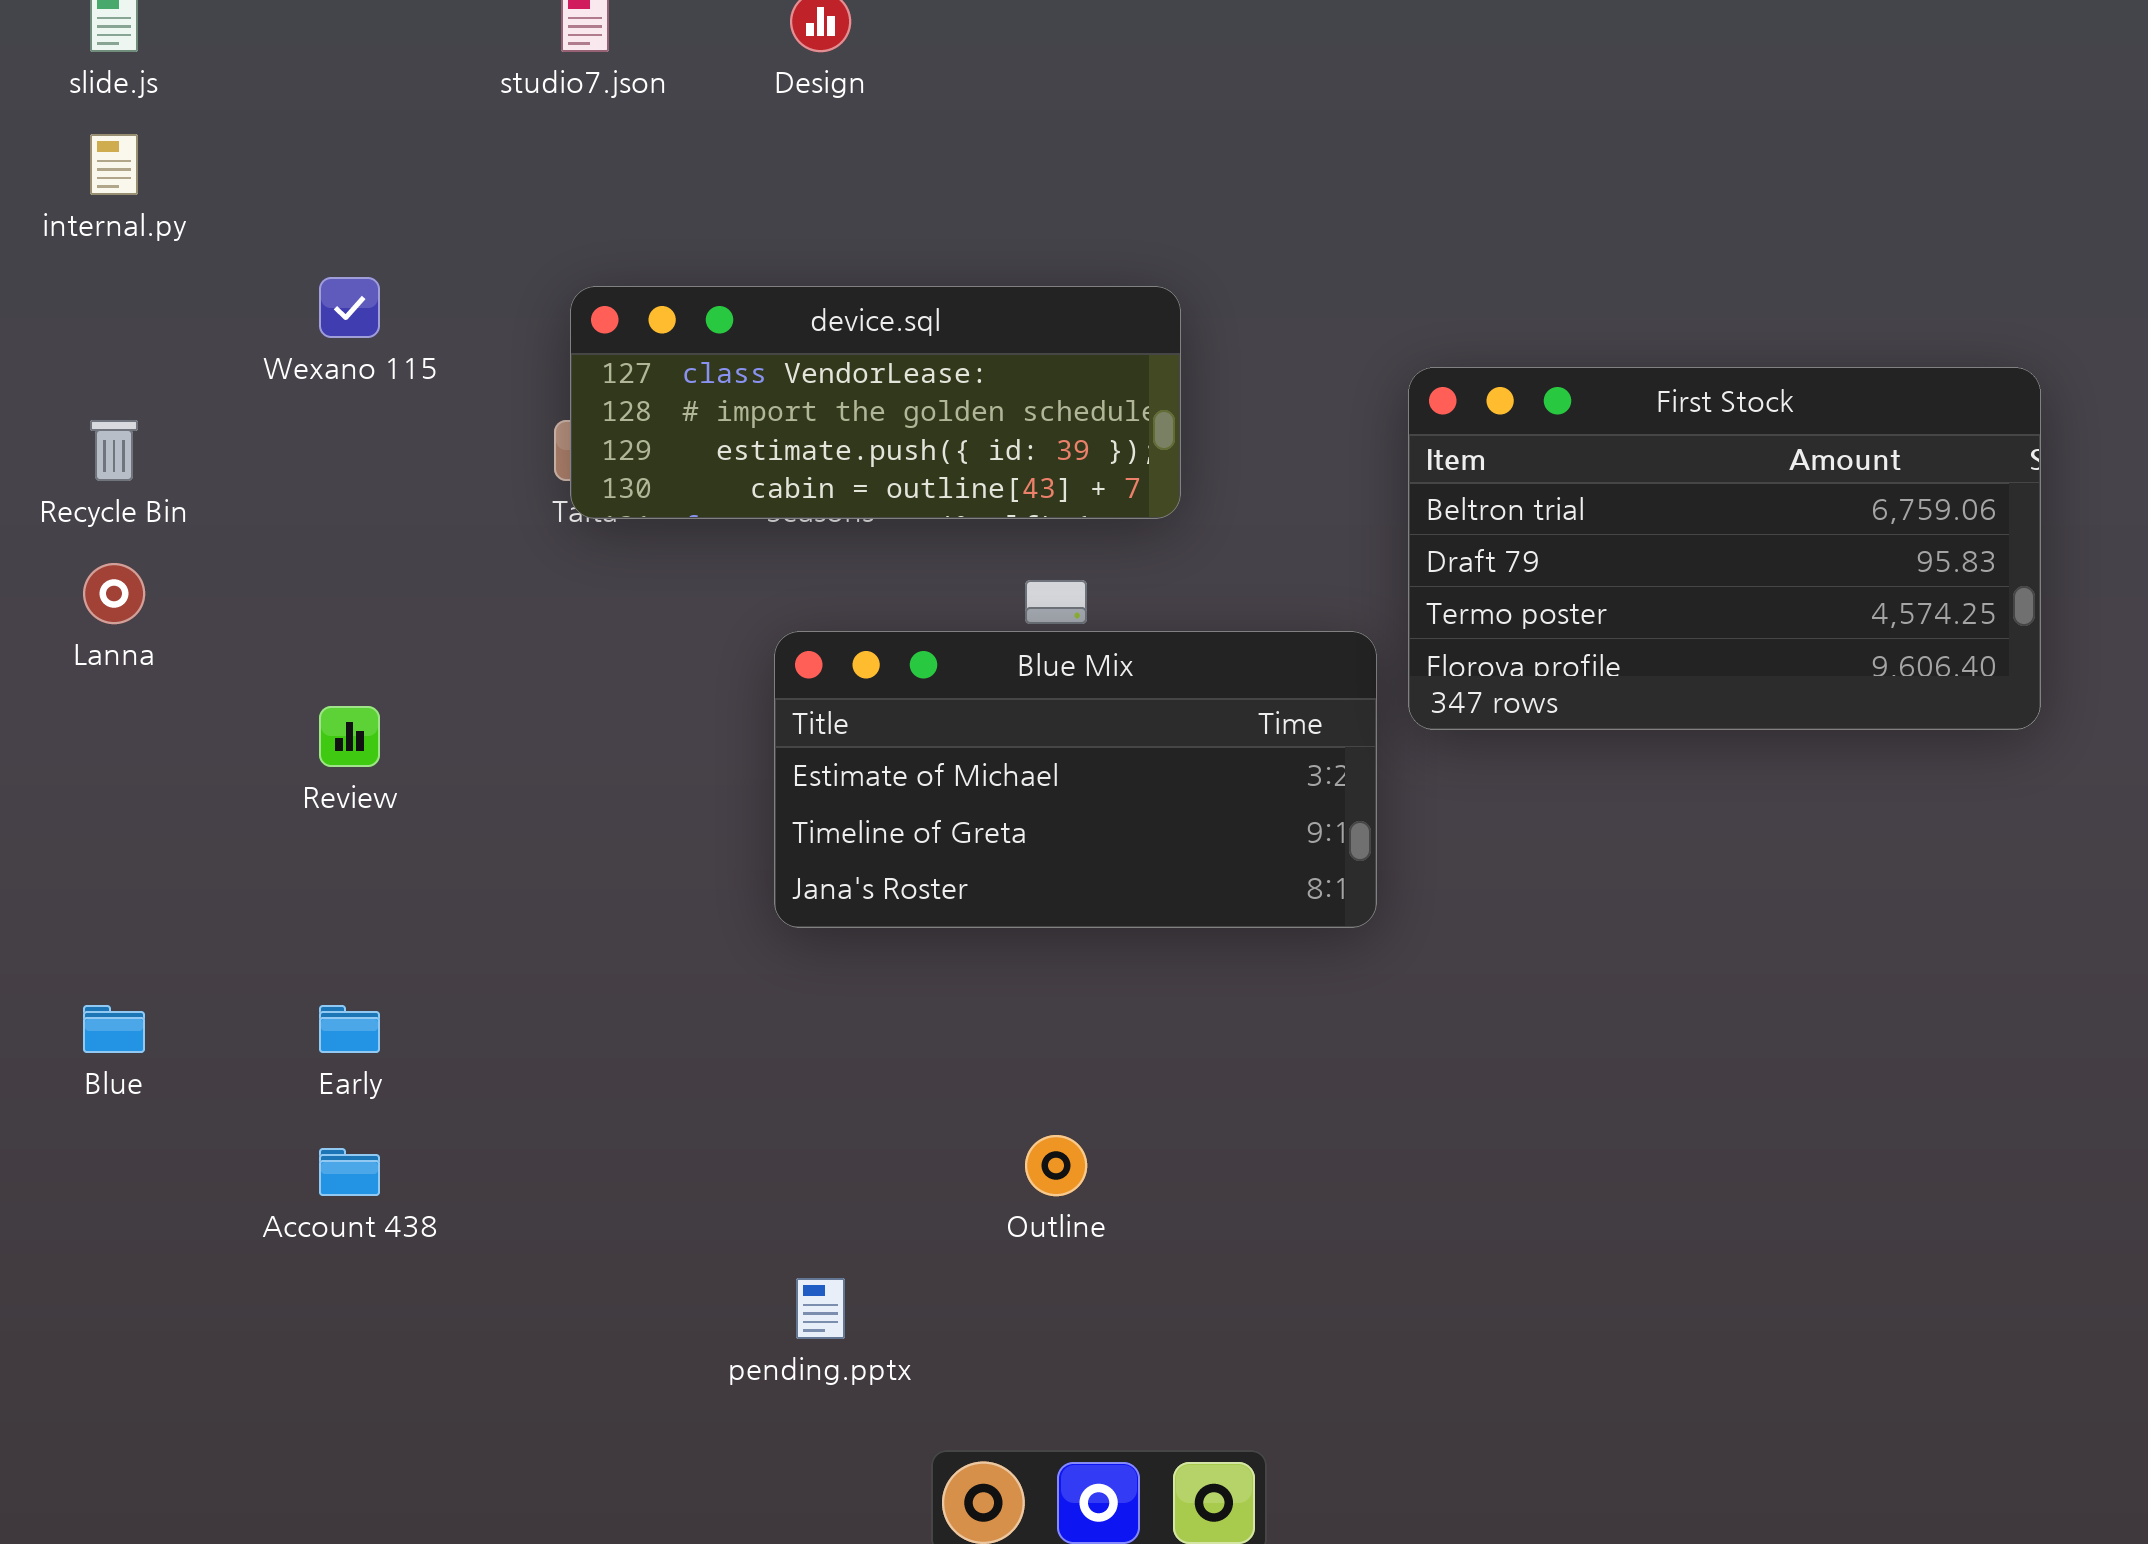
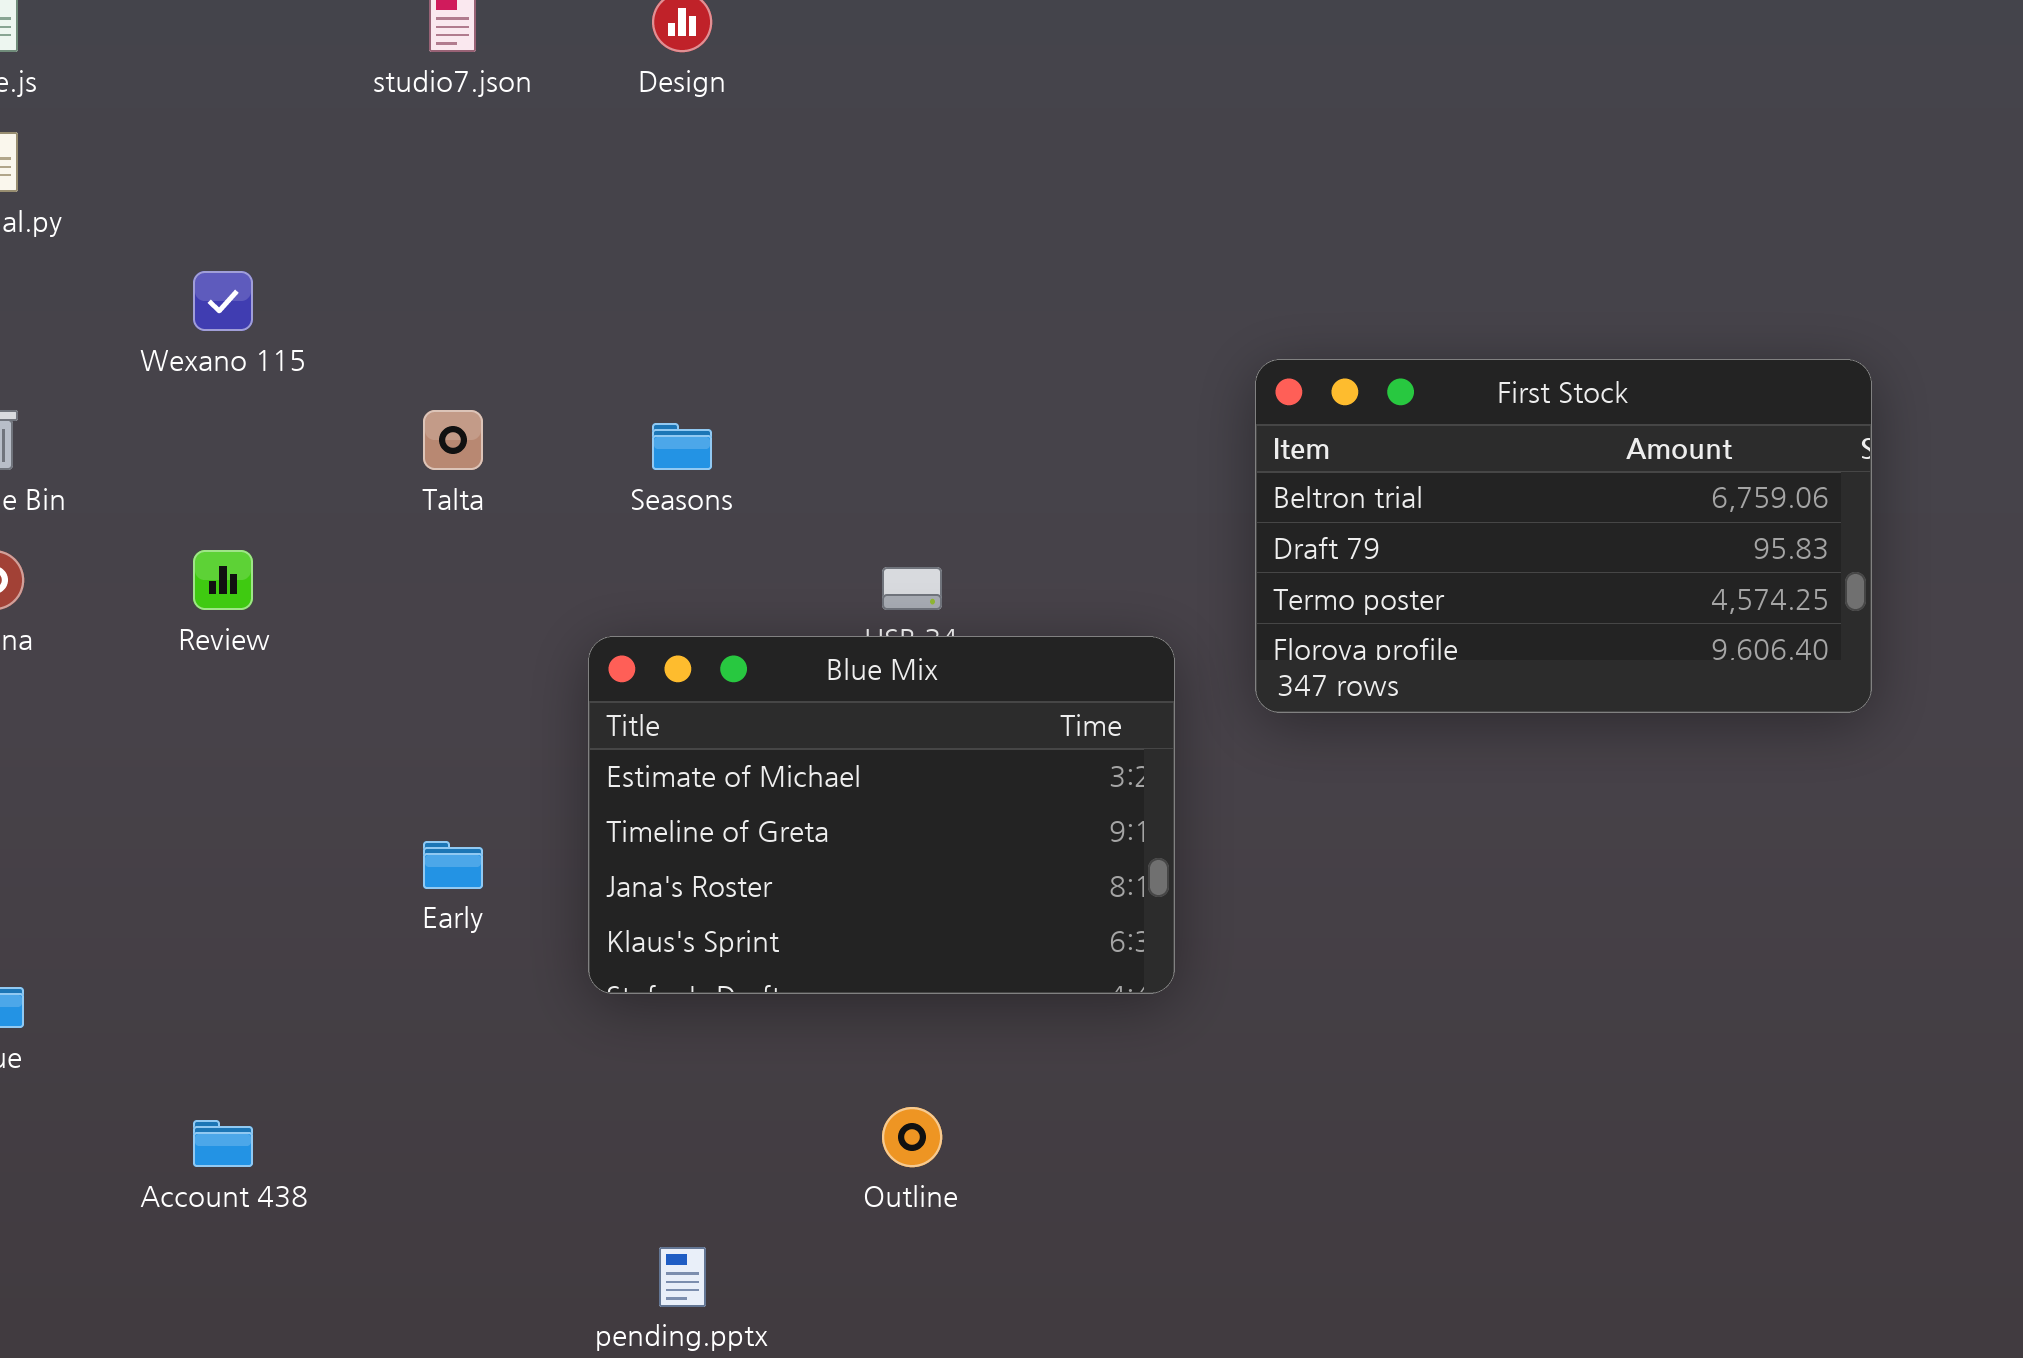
device.sql: [570,286,1181,519] -> none, closed
Blue Mix: [774,631,1377,928] -> [588,636,1175,994], moved, resized
Review: [319,706,380,767] -> [193,550,253,610], moved
Early: [319,1005,380,1053] -> [423,841,483,889], moved

